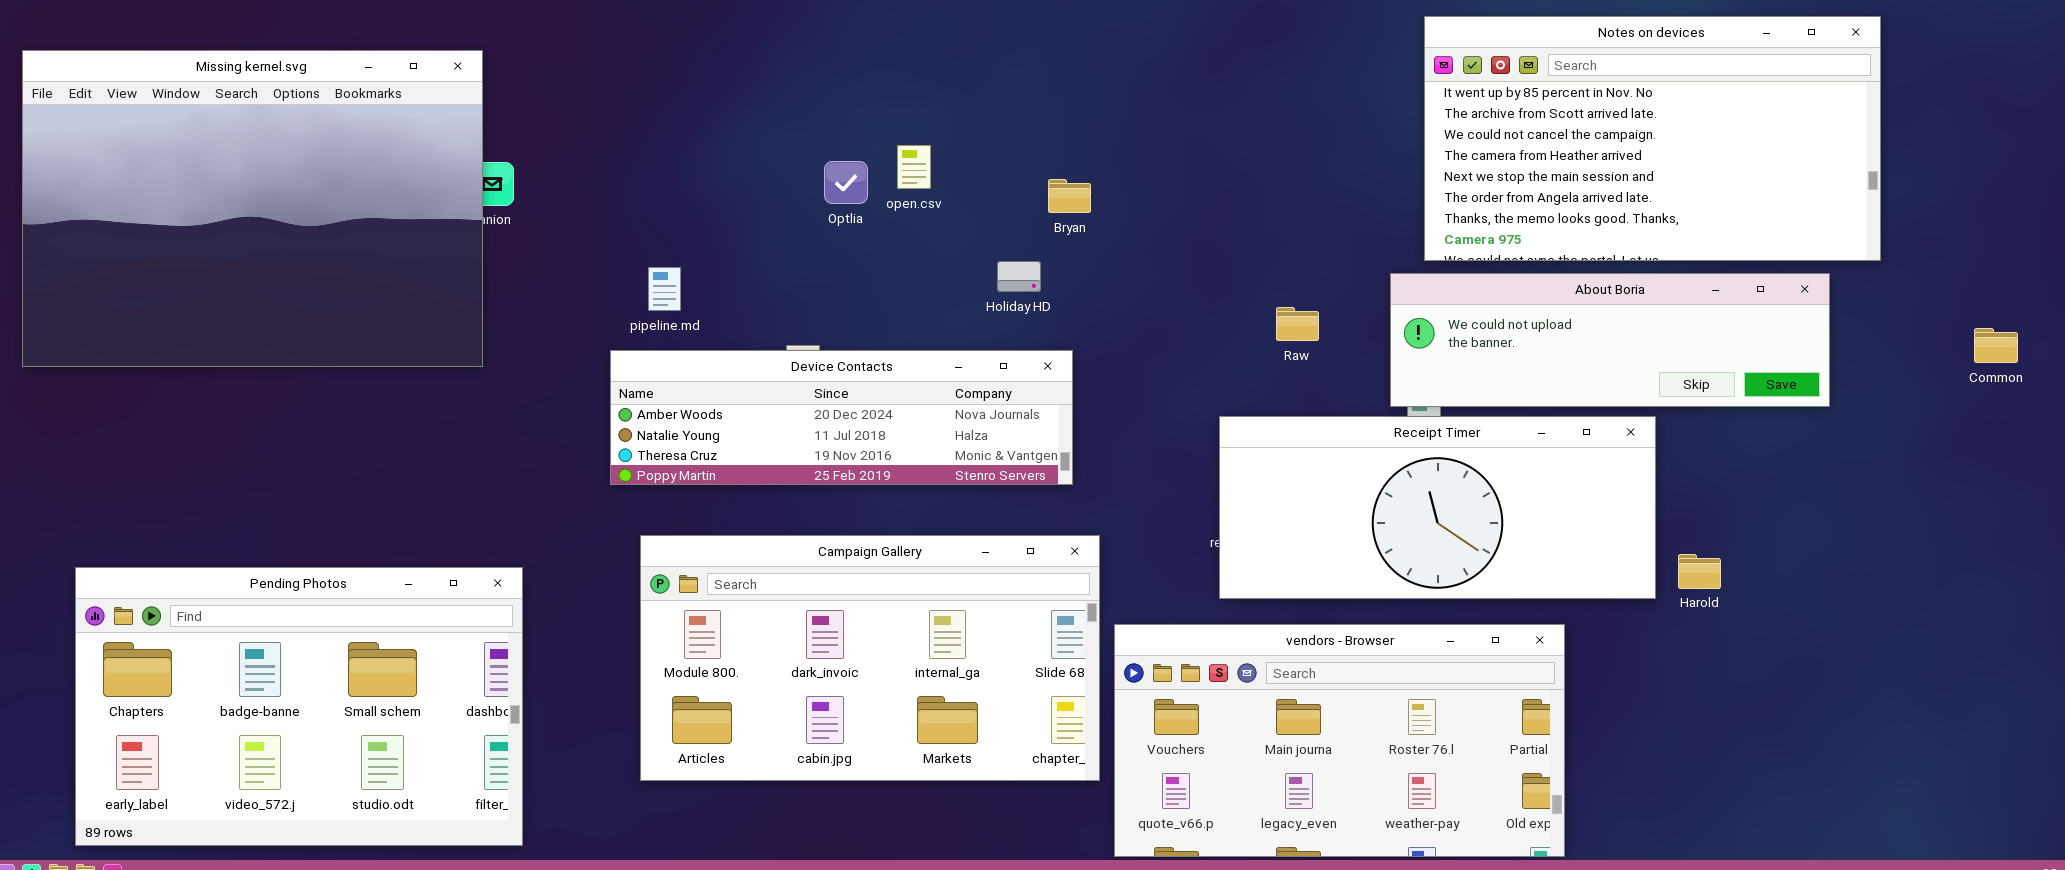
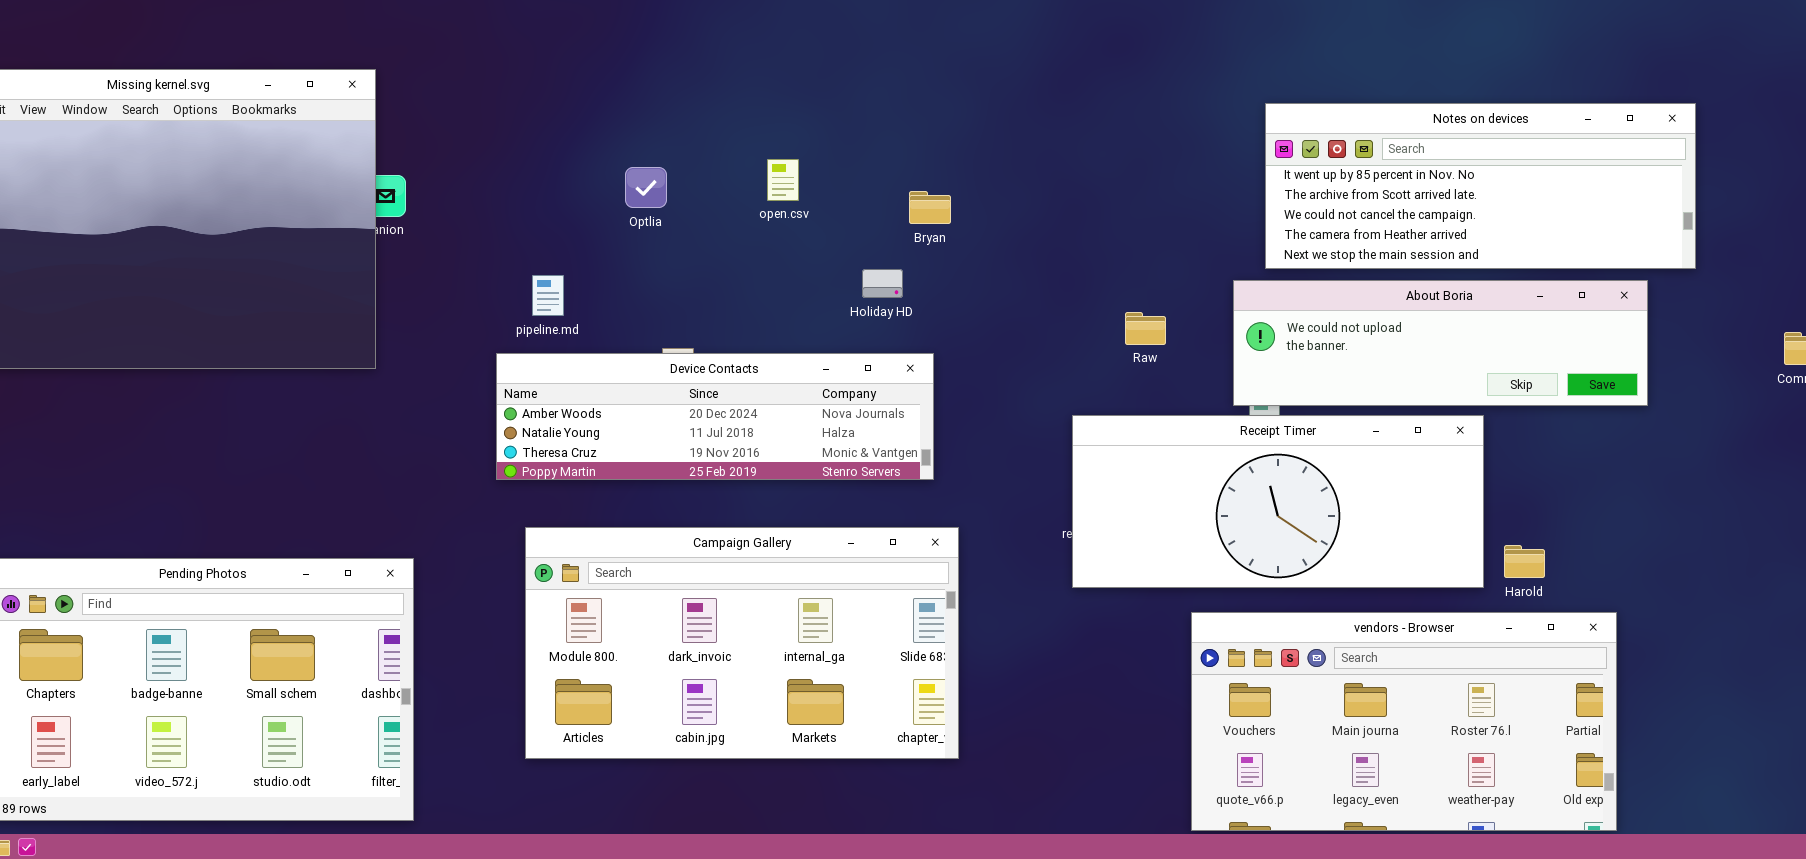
Notes on devices: [1424,16,1881,261] -> [1265,103,1696,269], resized
Optlia: [824,161,868,204] -> [625,167,667,208], moved
vendors - Browser: [1114,624,1565,857] -> [1191,612,1617,831], moved

